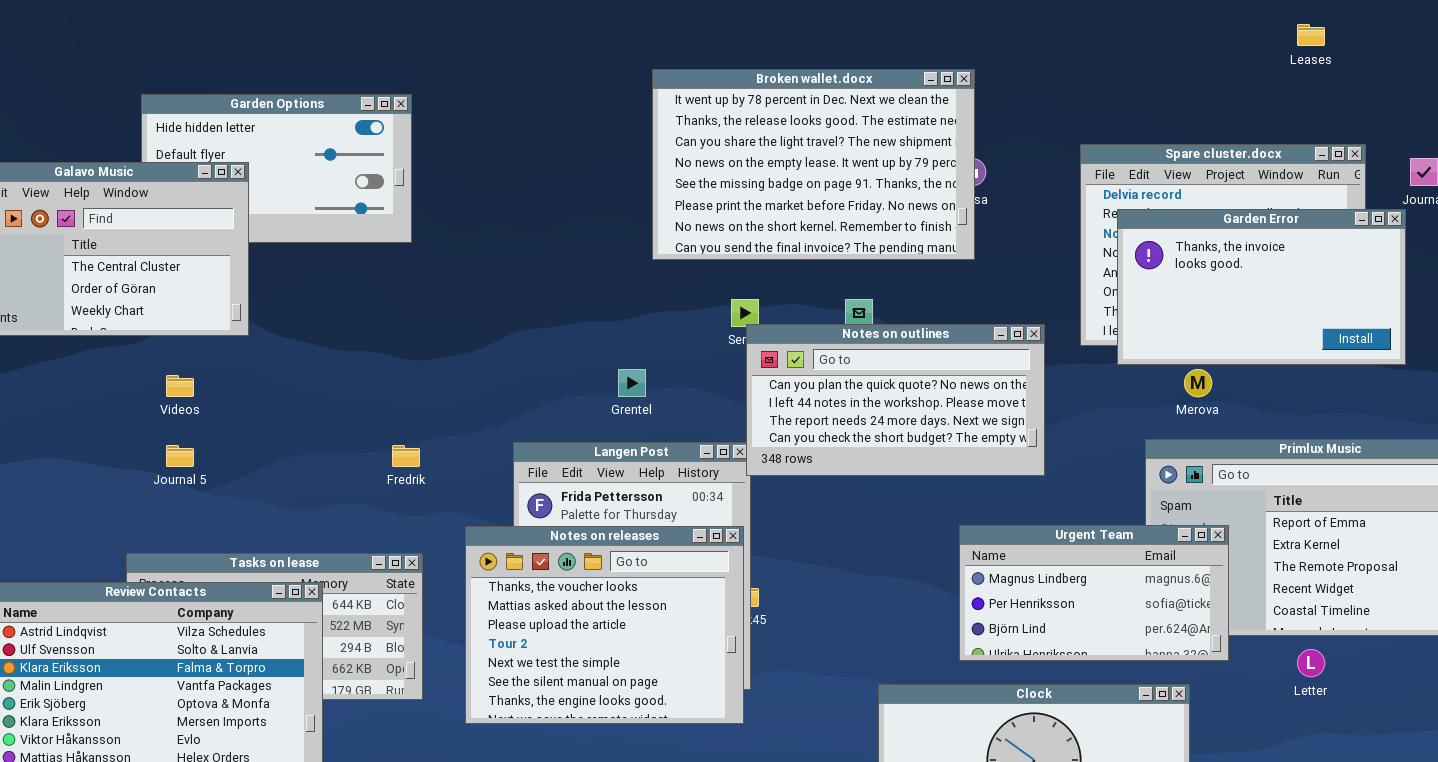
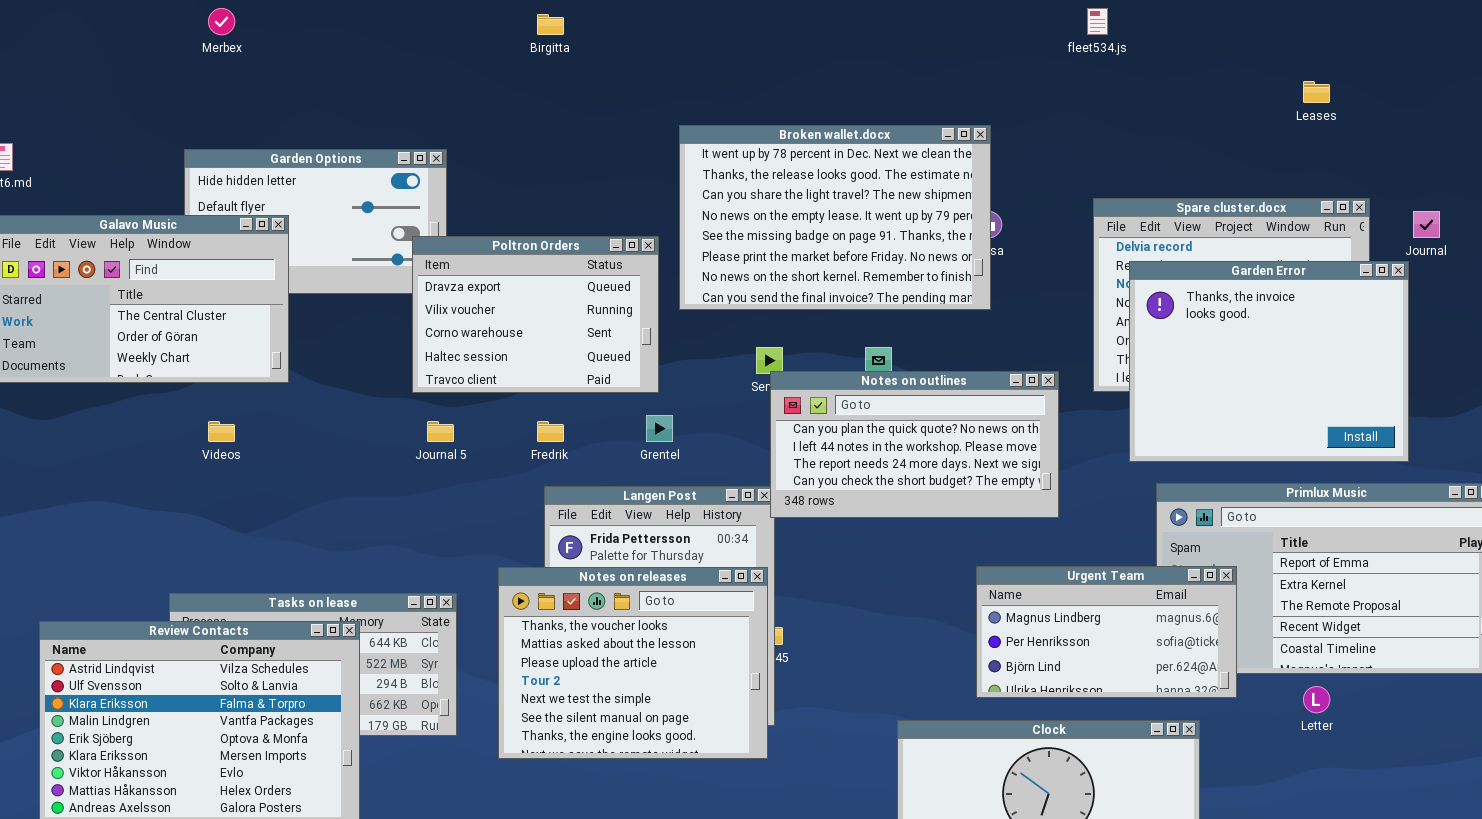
Poltron Orders: none -> [412,236,659,393], opened
Garden Error: [1117,209,1406,365] -> [1129,261,1409,462], resized
Journal 5: [166,445,194,467] -> [427,421,454,442], moved
Fredrik: [392,445,420,467] -> [537,421,564,442], moved

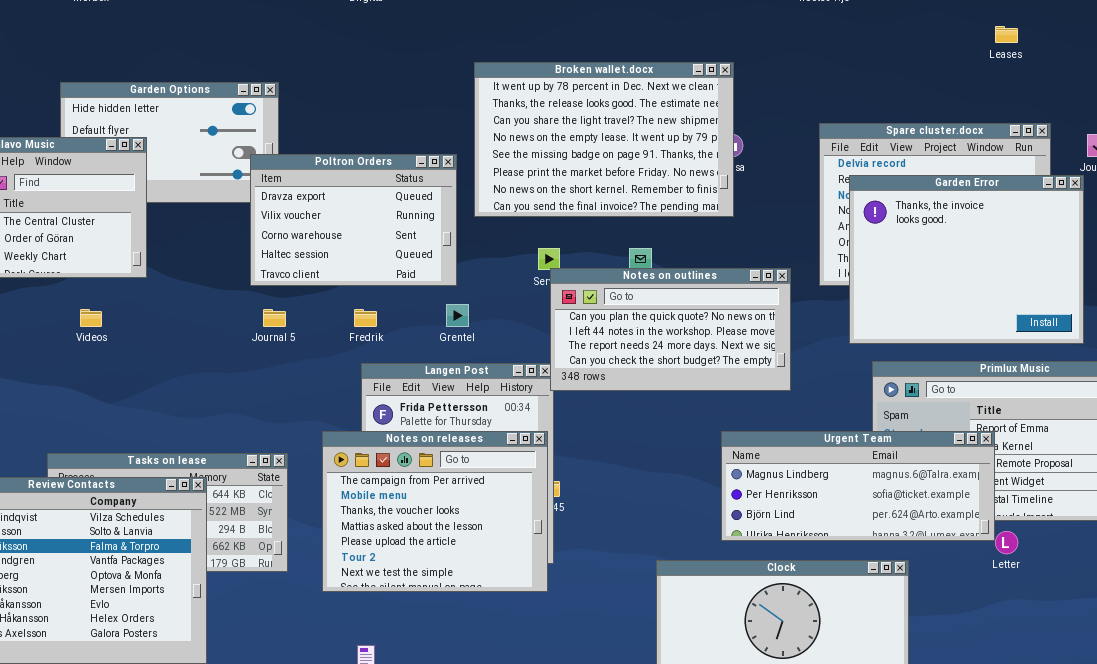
Urgent Team: [976,566,1237,698] -> [721,431,995,541], resized
Notes on releases: [498,567,768,759] -> [322,431,548,592], scrolled up 2 rows

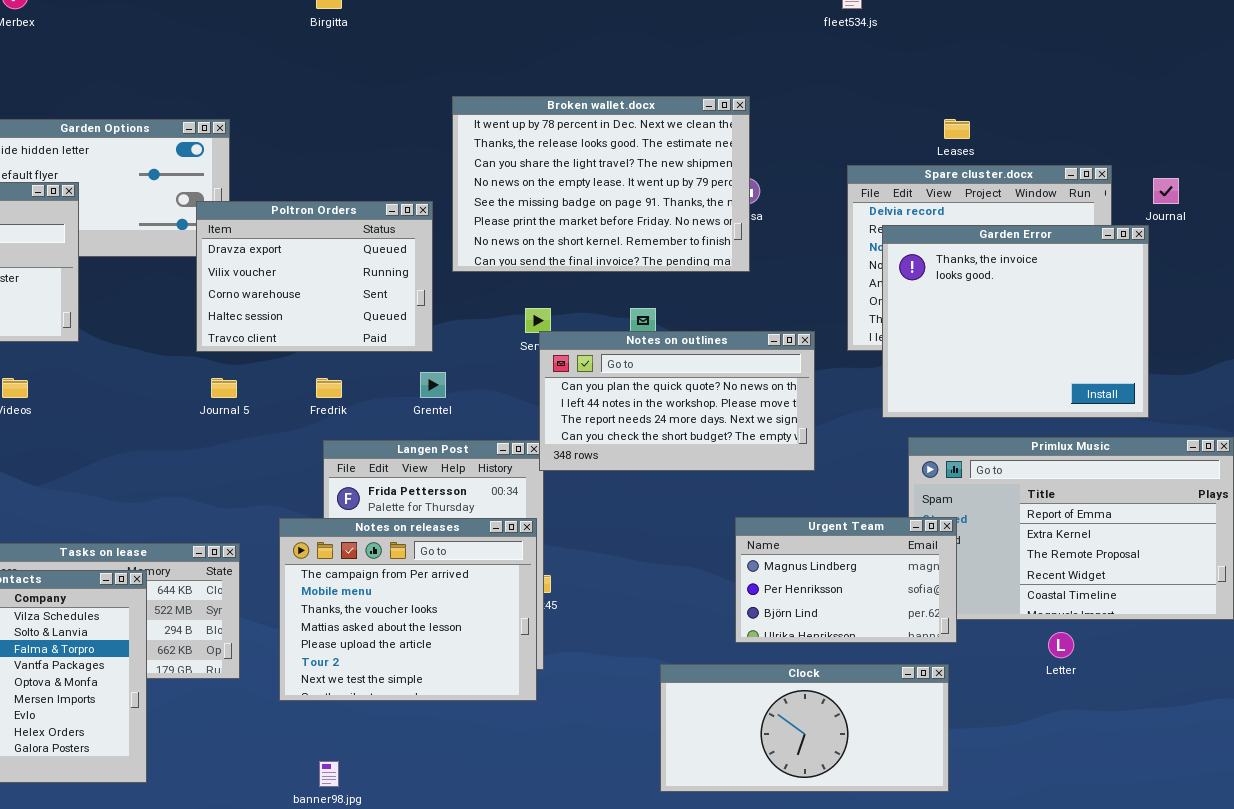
Leases: [995,26,1018,43] -> [944,119,970,139], moved
Urgent Team: [721,431,995,541] -> [735,517,957,643], resized

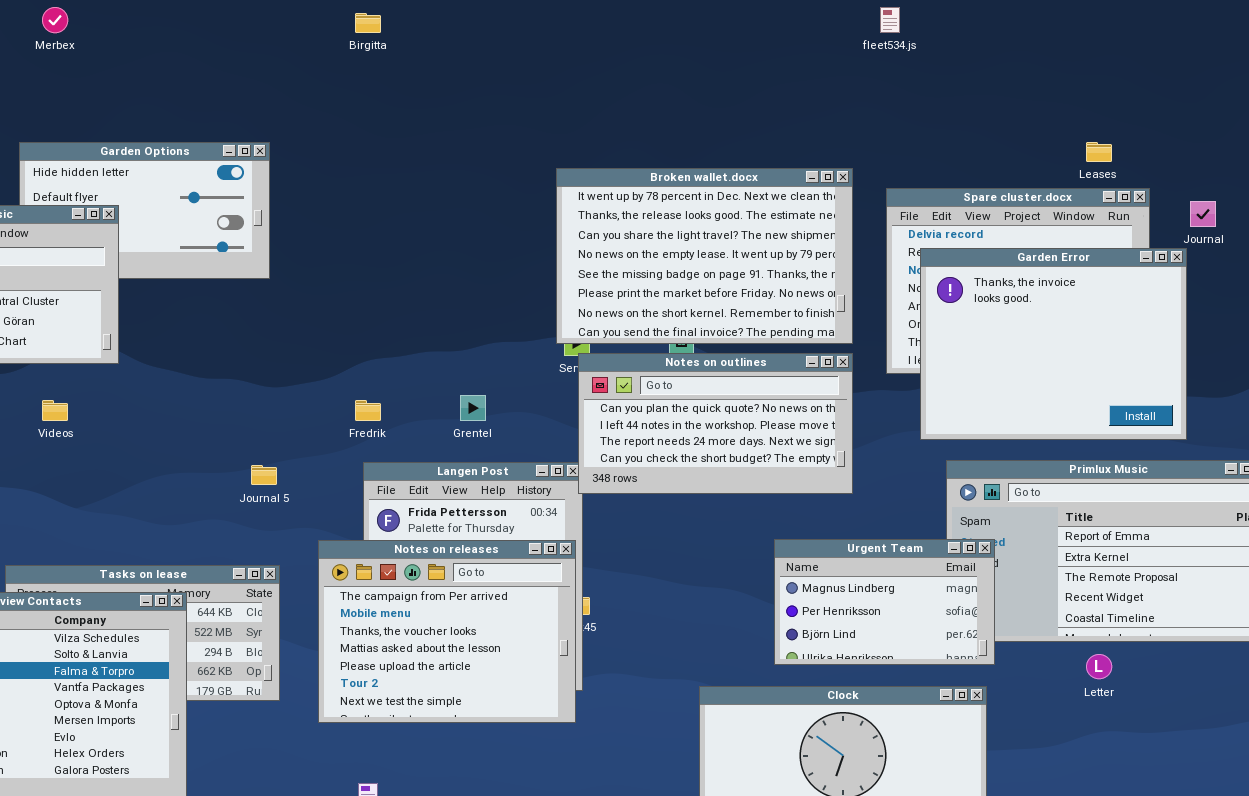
Broken wallet.docx: [452,96,750,272] -> [556,168,853,344], moved
Leases: [944,119,970,139] -> [1086,142,1112,162], moved
Poltron Orders: [196,201,433,352] -> none, closed
Journal 5: [211,378,237,398] -> [251,465,277,485], moved

